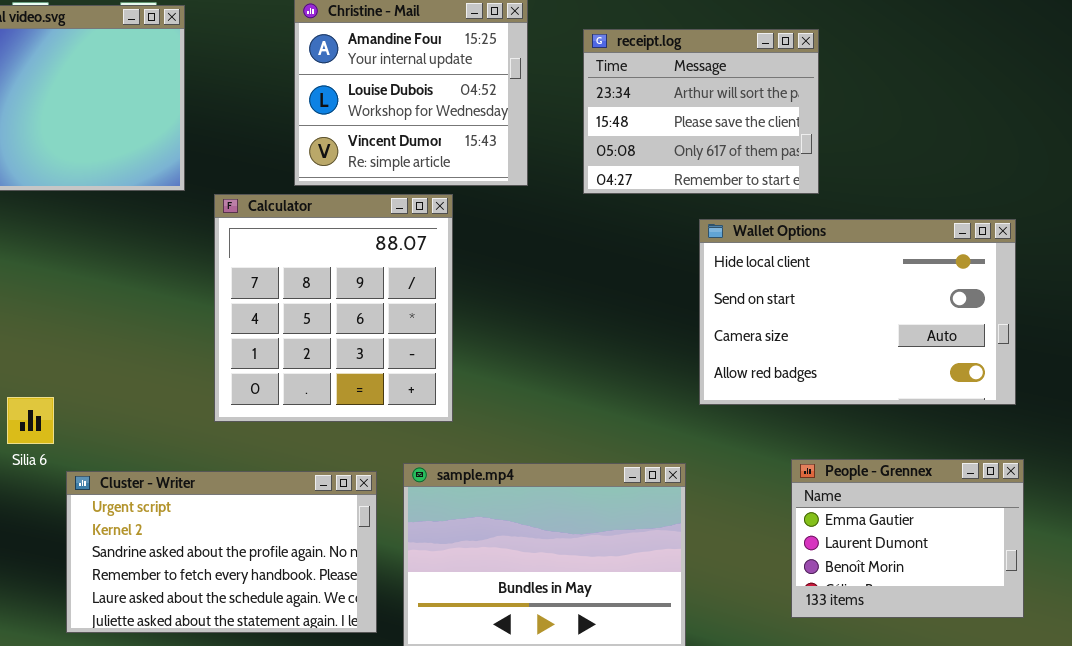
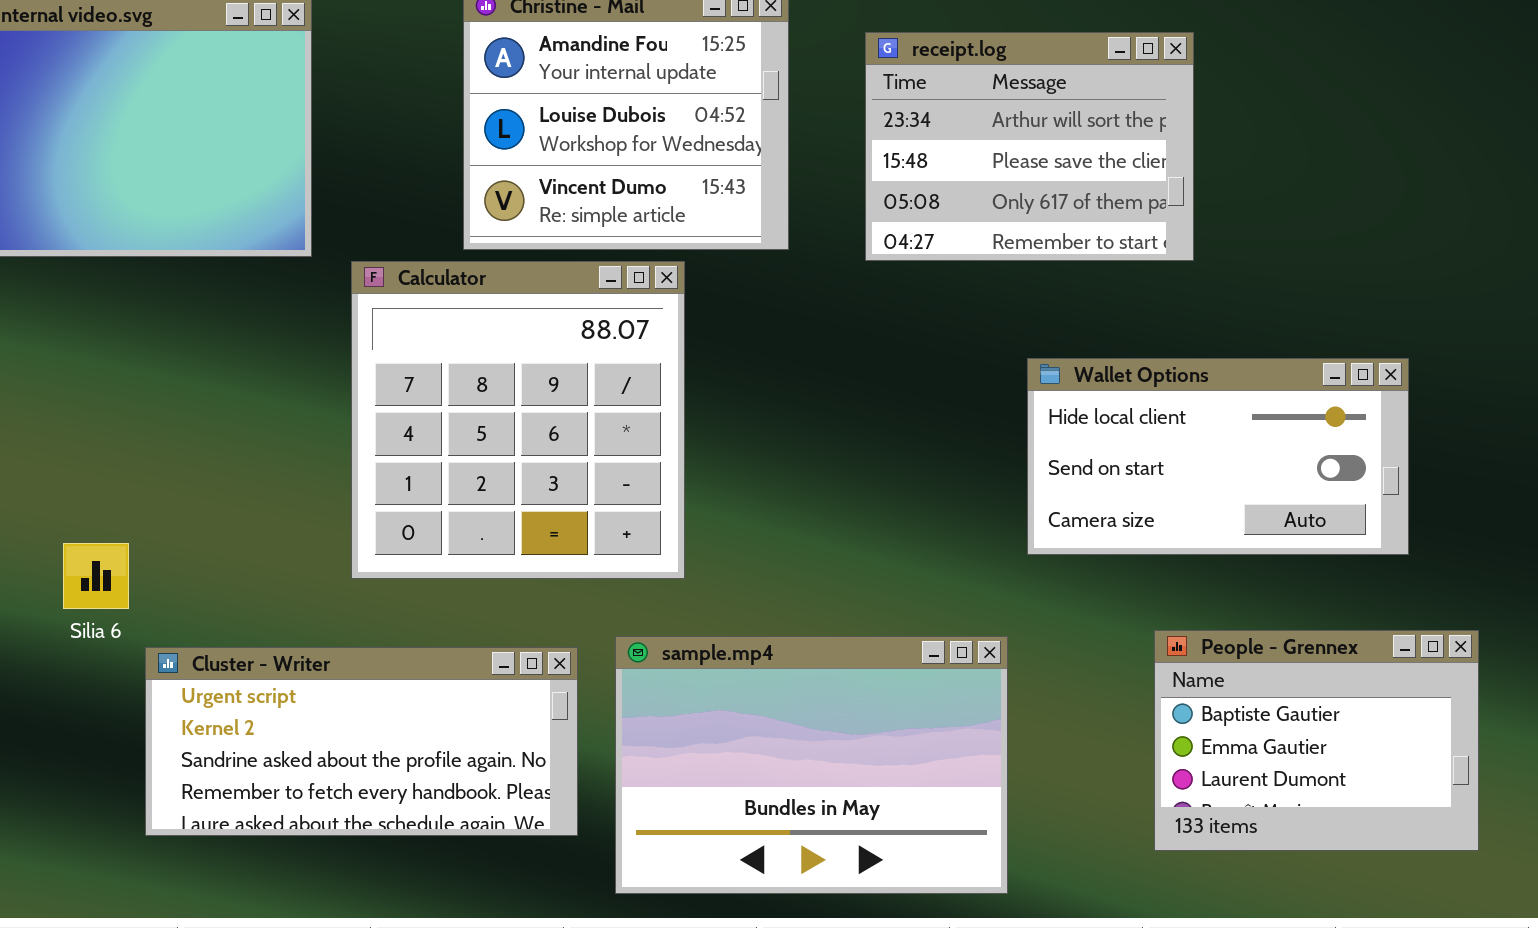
Wallet Options: [699,219,1016,405] -> [1027,358,1409,555], resized
People - Grennex: [791,459,1024,618] -> [1154,630,1479,851], scrolled up 1 row
Cluster - Writer: [66,471,377,633] -> [145,647,578,836], resized

